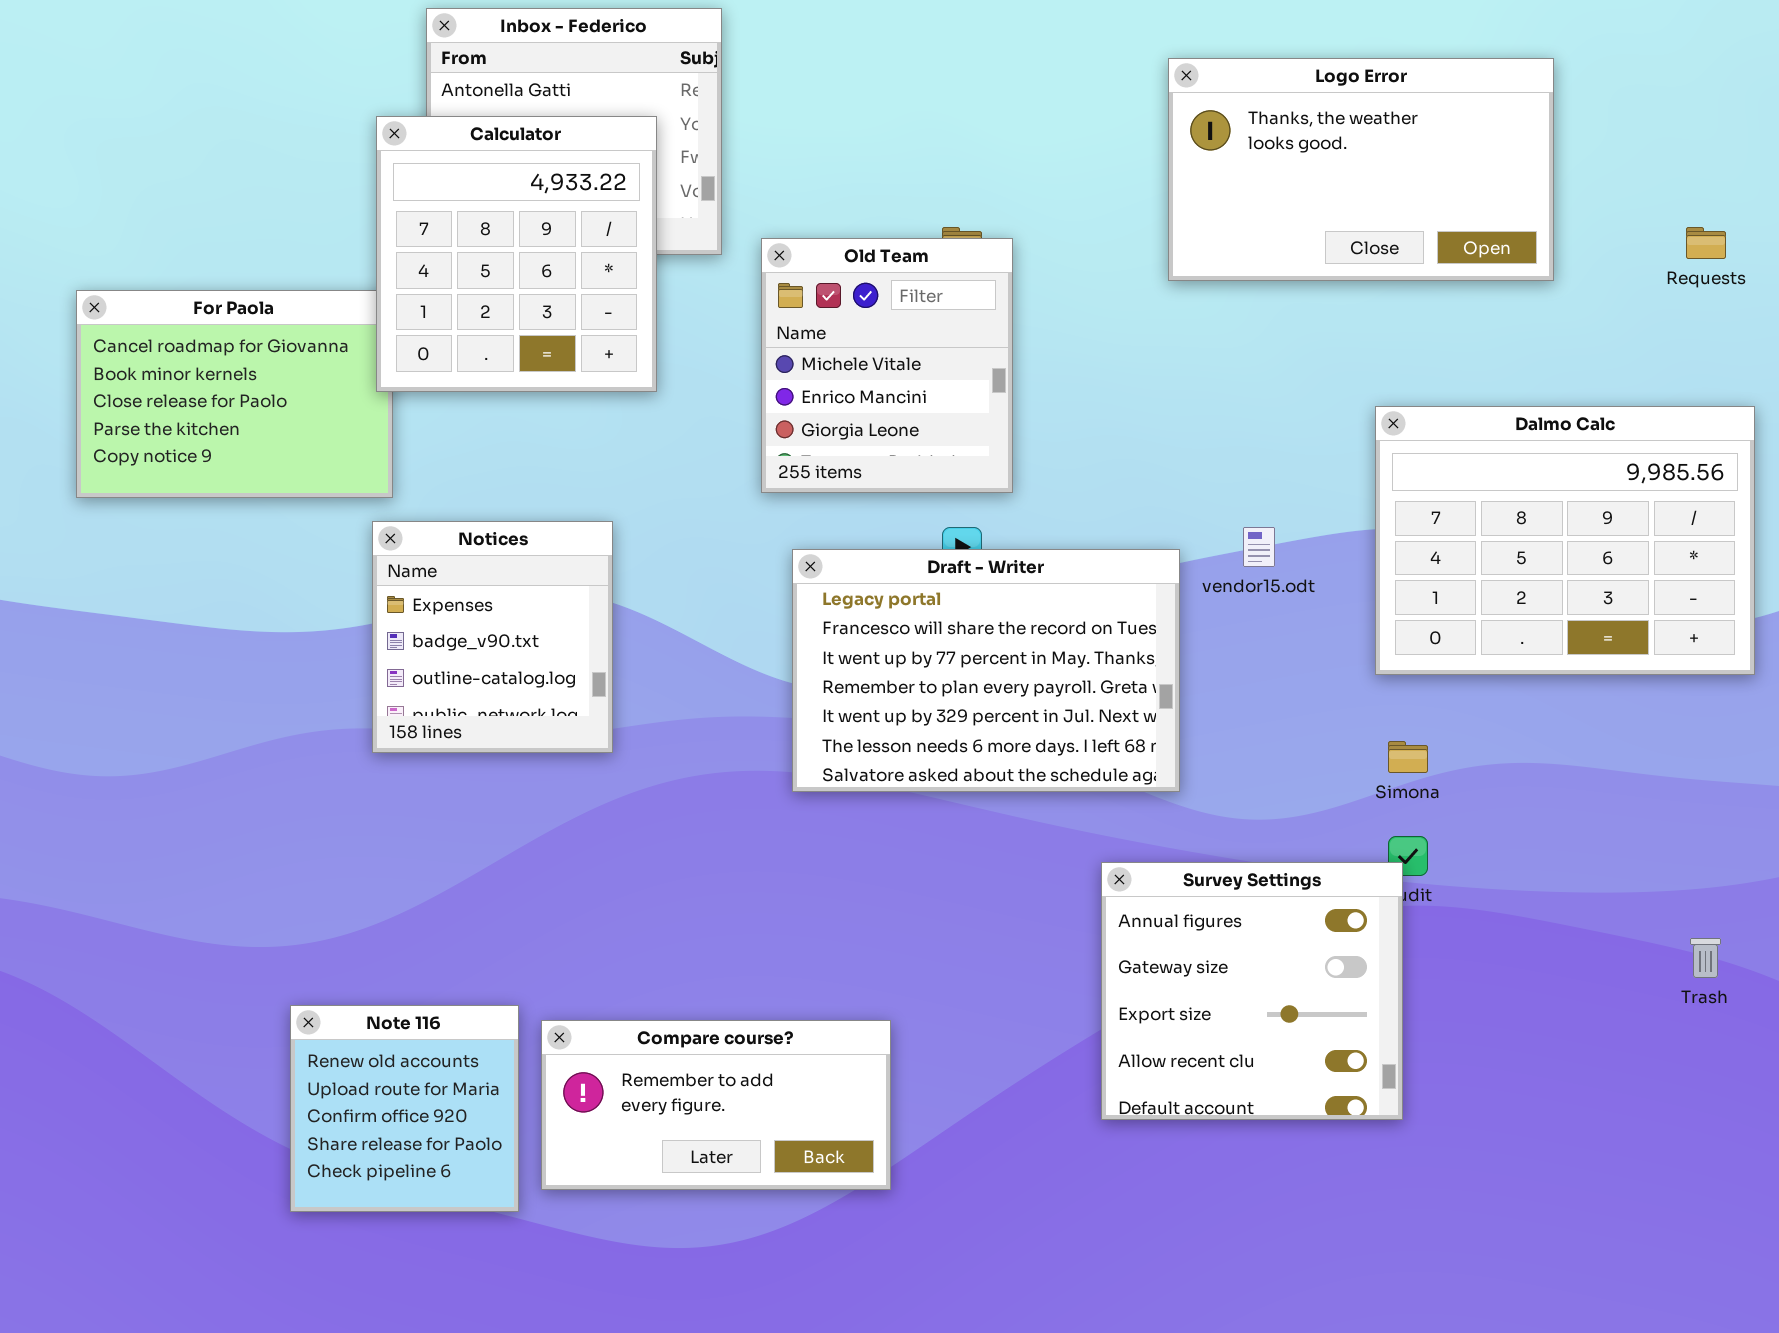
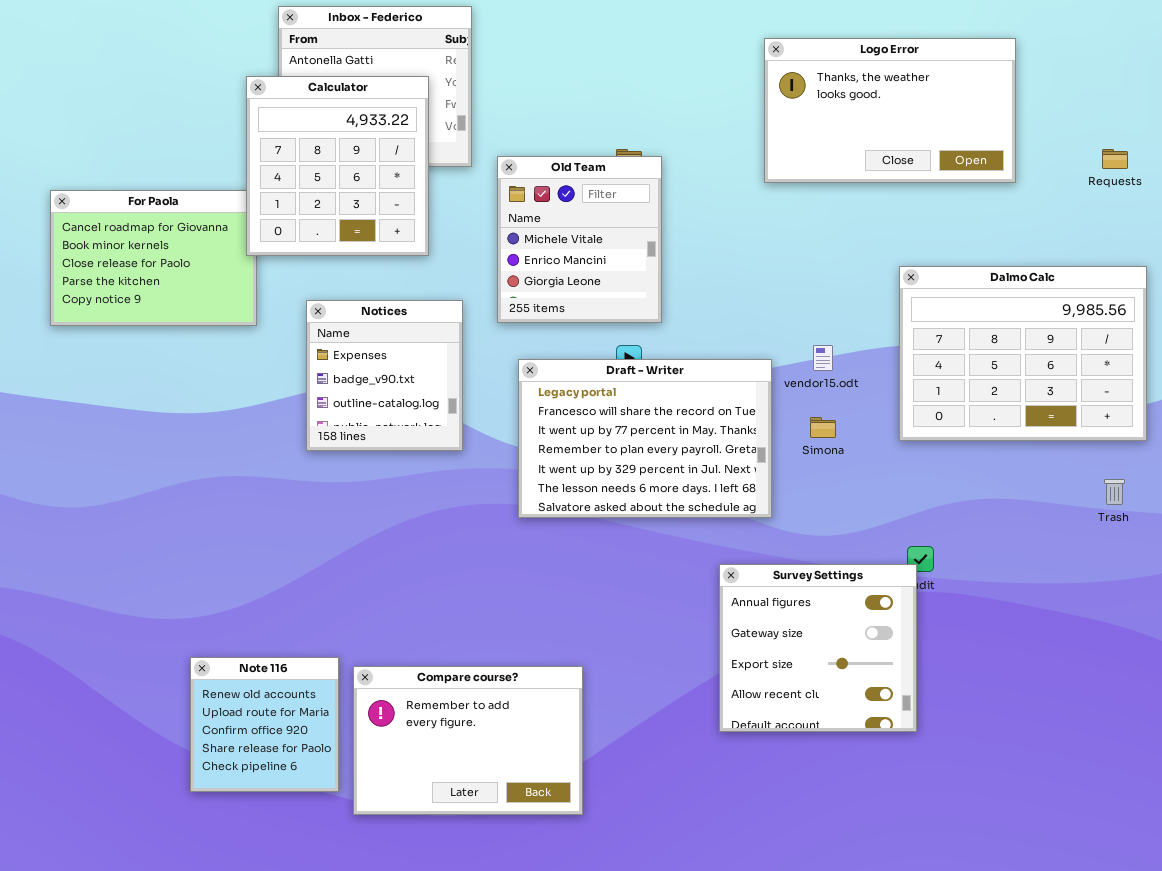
Notices: [372,521,613,753] -> [306,300,463,451], moved
Simona: [1388,741,1428,773] -> [810,417,836,438], moved
Trash: [1690,938,1721,978] -> [1104,479,1125,505], moved
Compare course?: [541,1020,891,1190] -> [353,666,583,815], resized

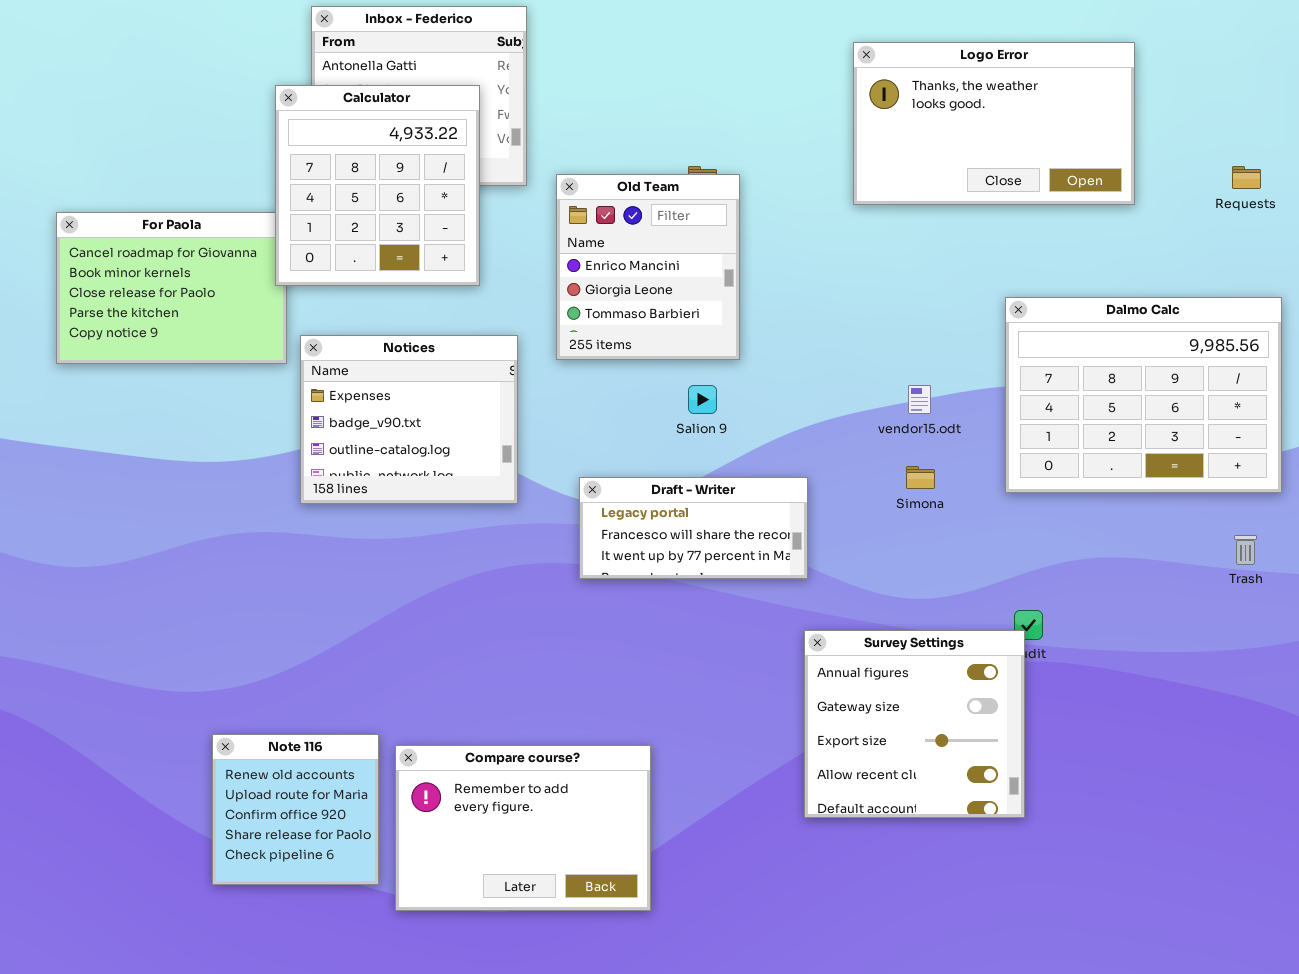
Old Team: [497,156,662,323] -> [556,174,740,360], scrolled down 1 row
Notices: [306,300,463,451] -> [300,335,518,504], resized
Draft - Writer: [518,359,772,518] -> [579,477,808,579], resized

